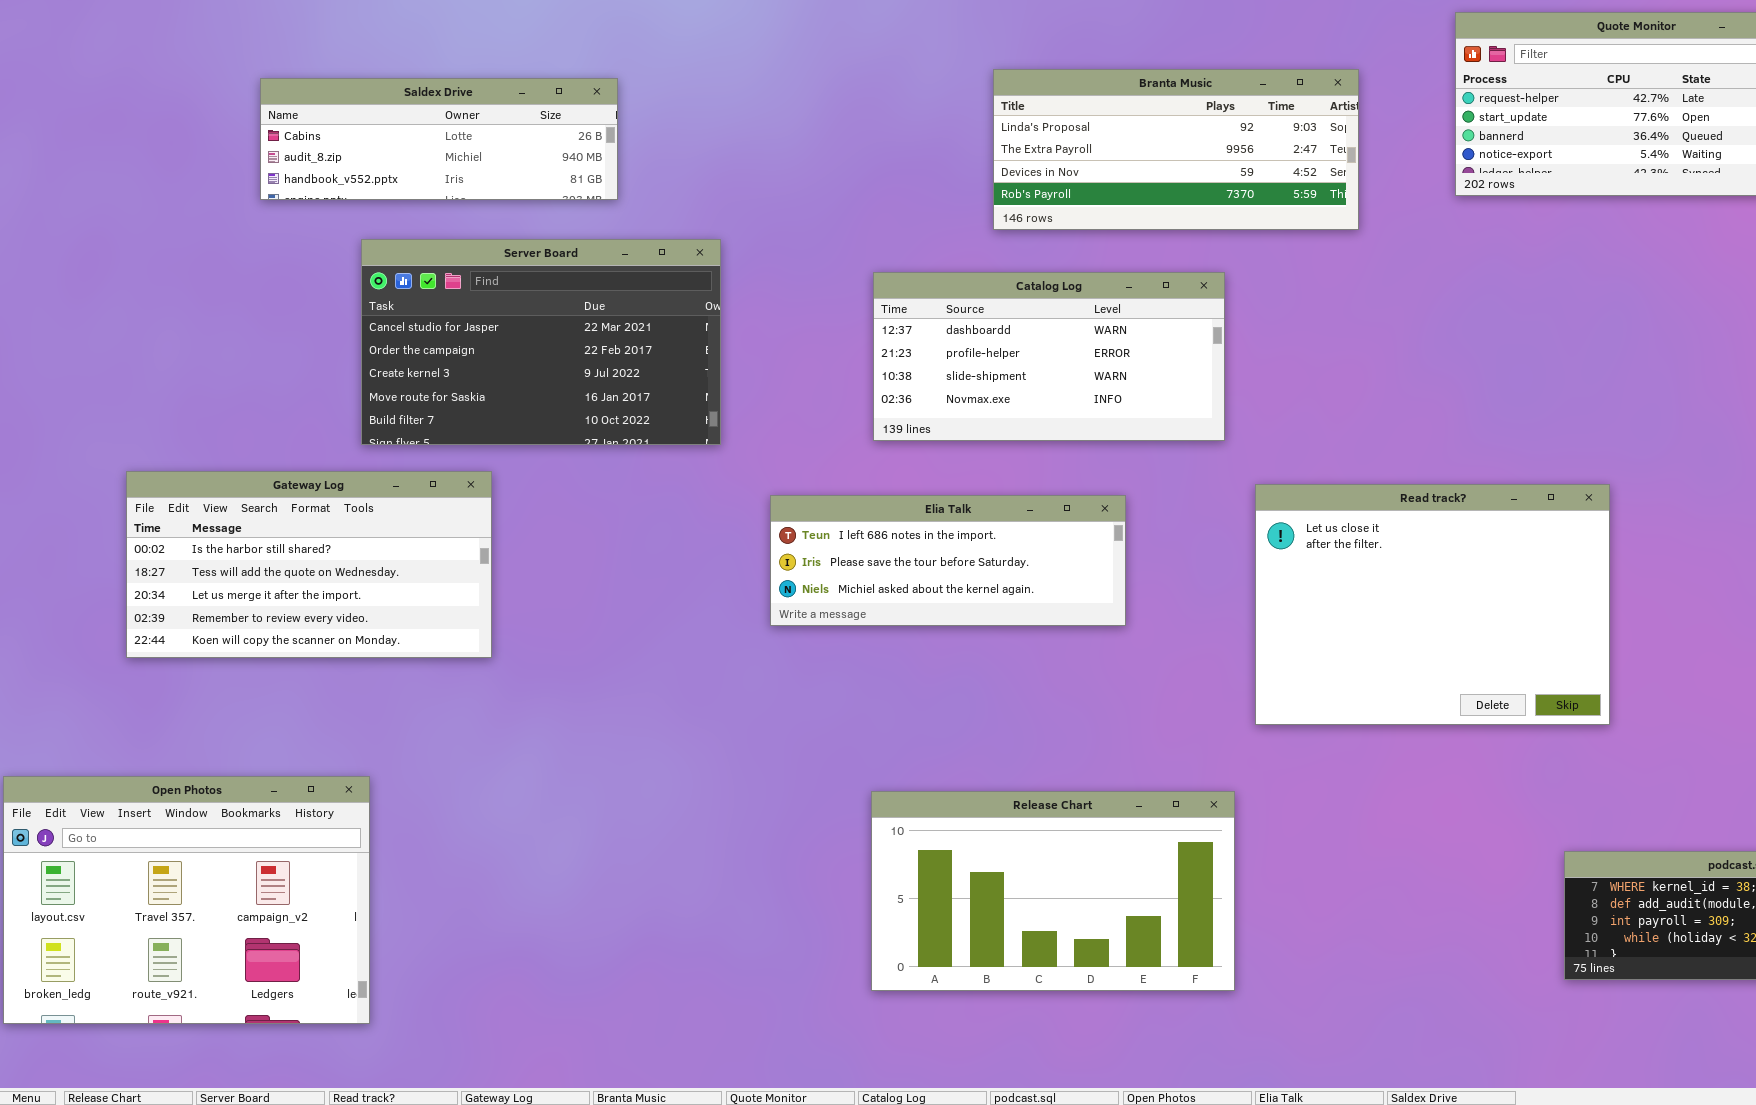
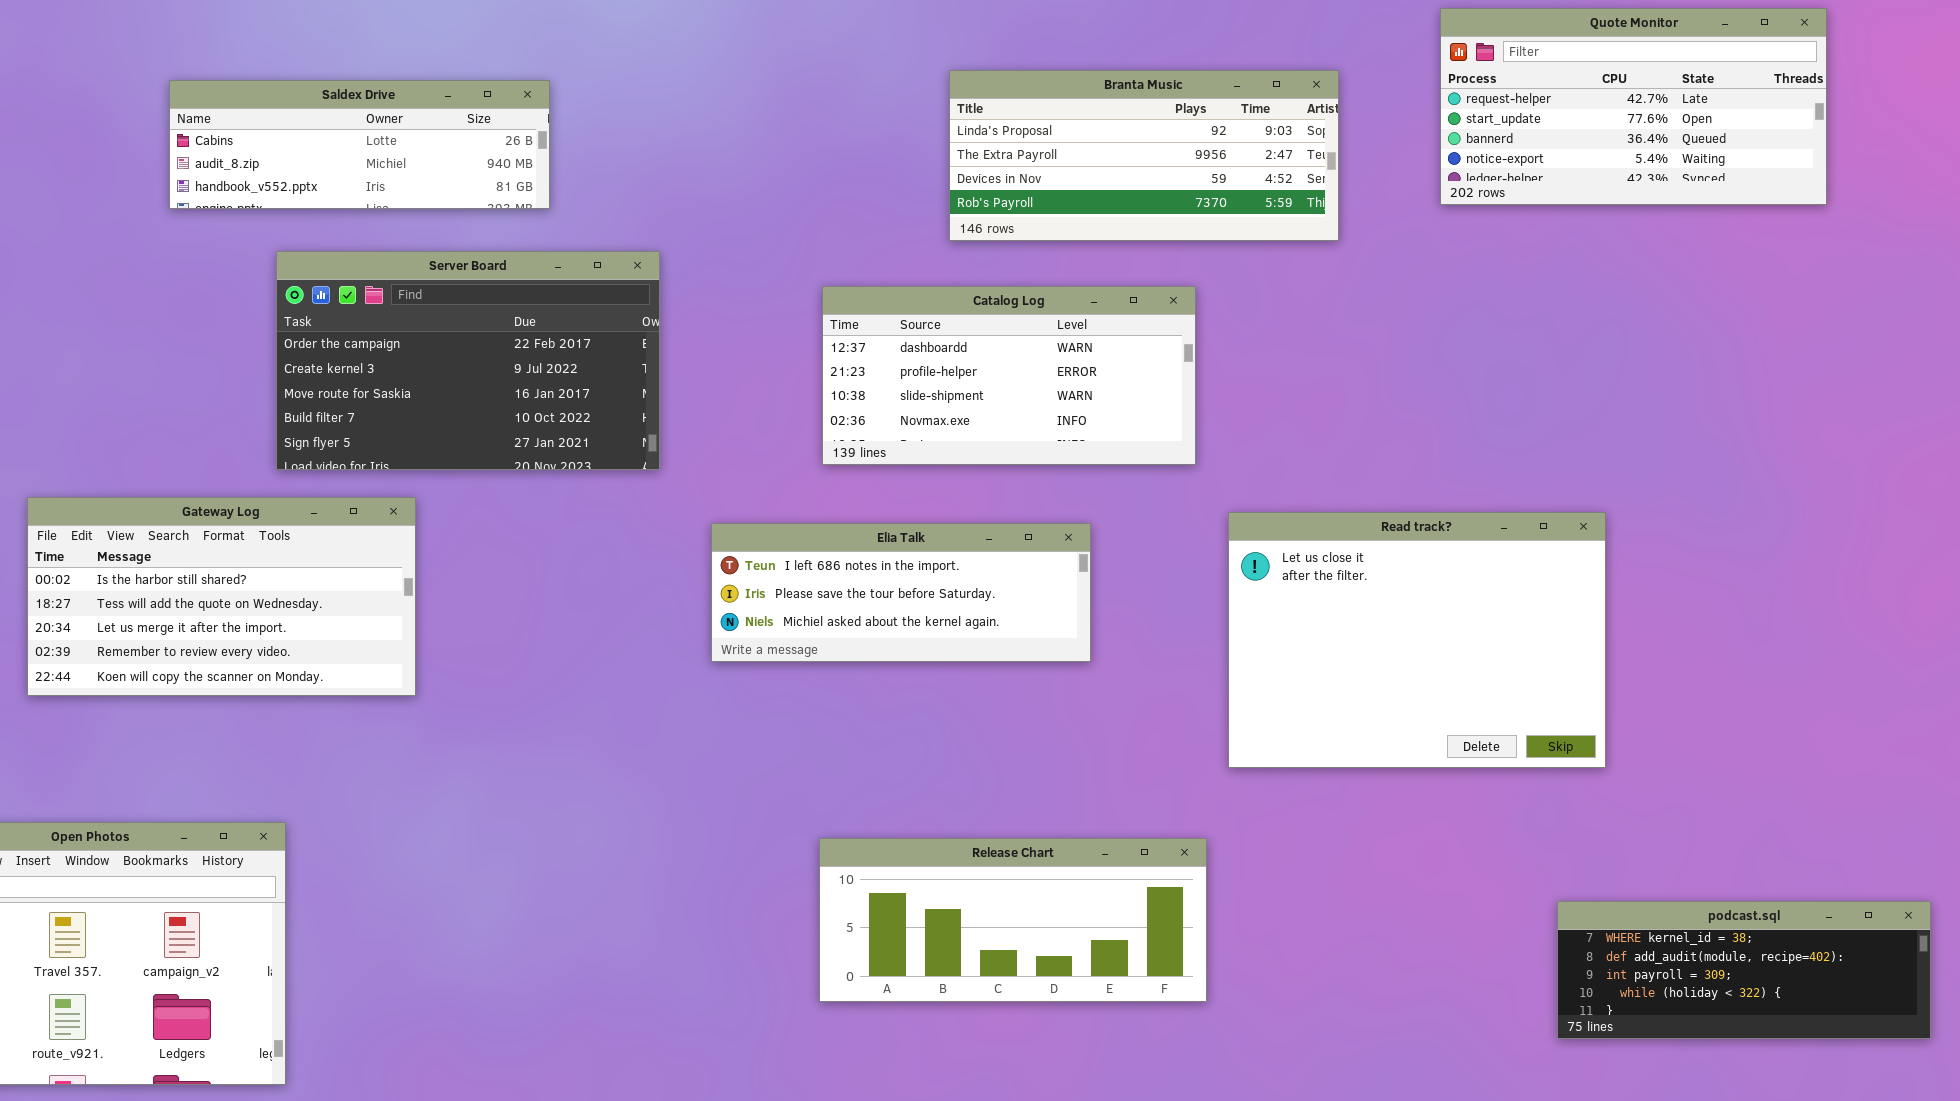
Server Board: [361,239,721,445] -> [276,251,660,470], scrolled down 1 row
Release Chart: [871,791,1235,991] -> [819,838,1207,1002], resized

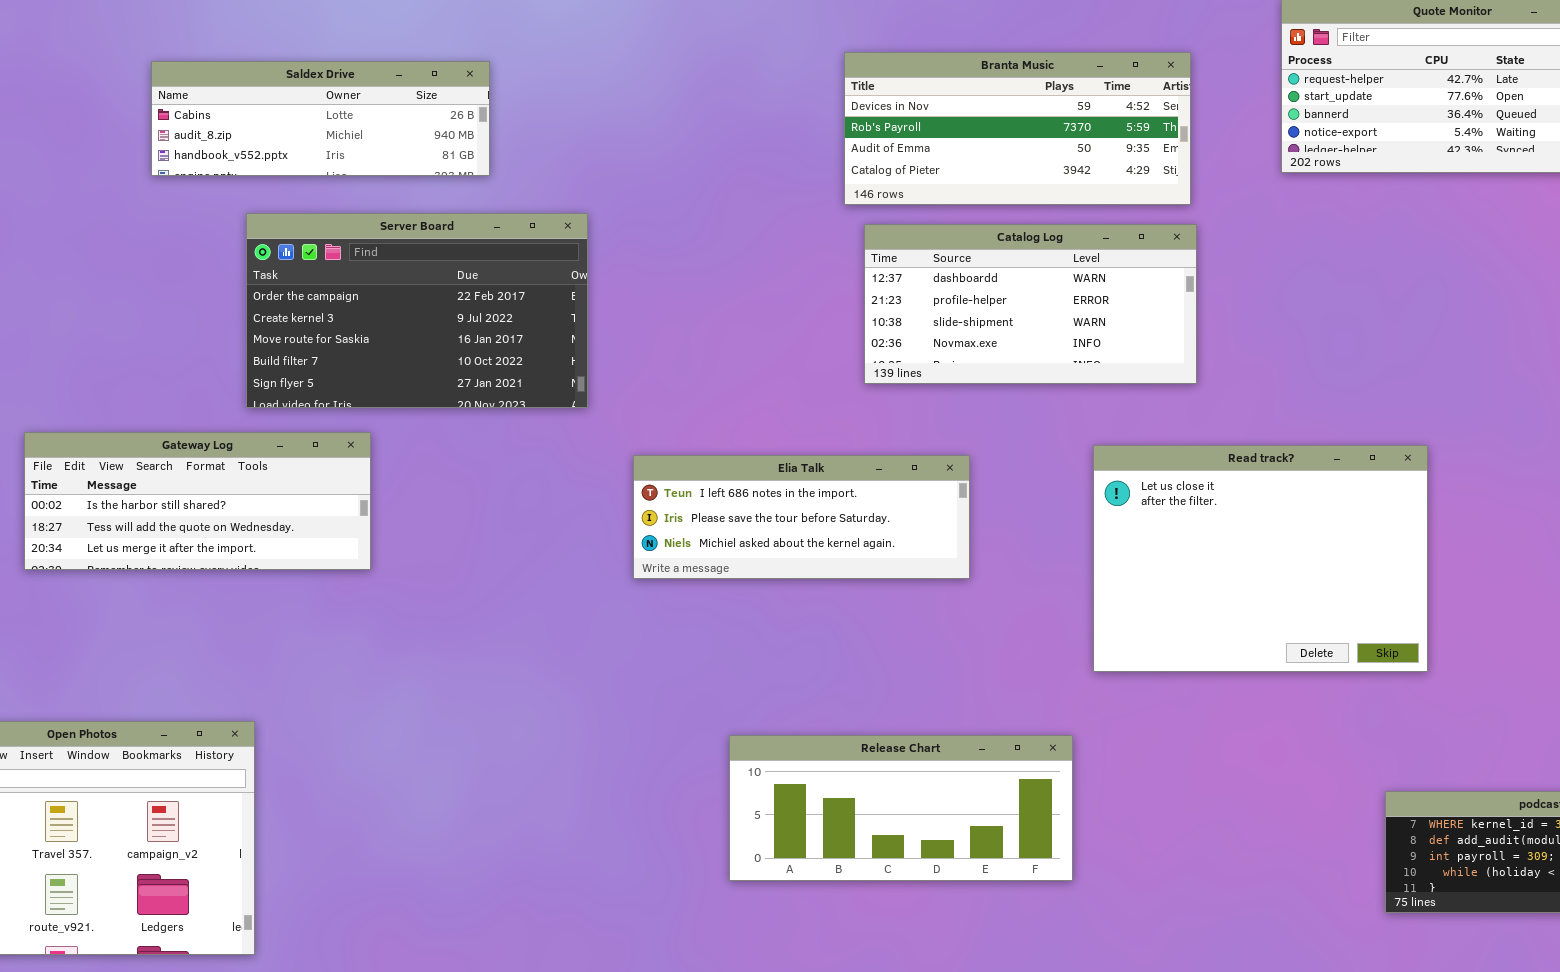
Branta Music: [949,70,1339,241] -> [844,52,1191,205], scrolled down 2 rows
Catalog Log: [822,286,1196,465] -> [864,224,1197,384], moved
Gateway Log: [27,497,416,696] -> [24,432,371,570], resized

